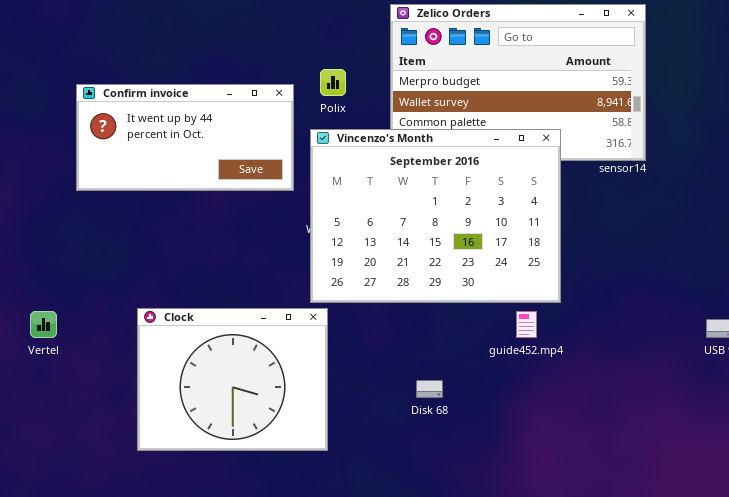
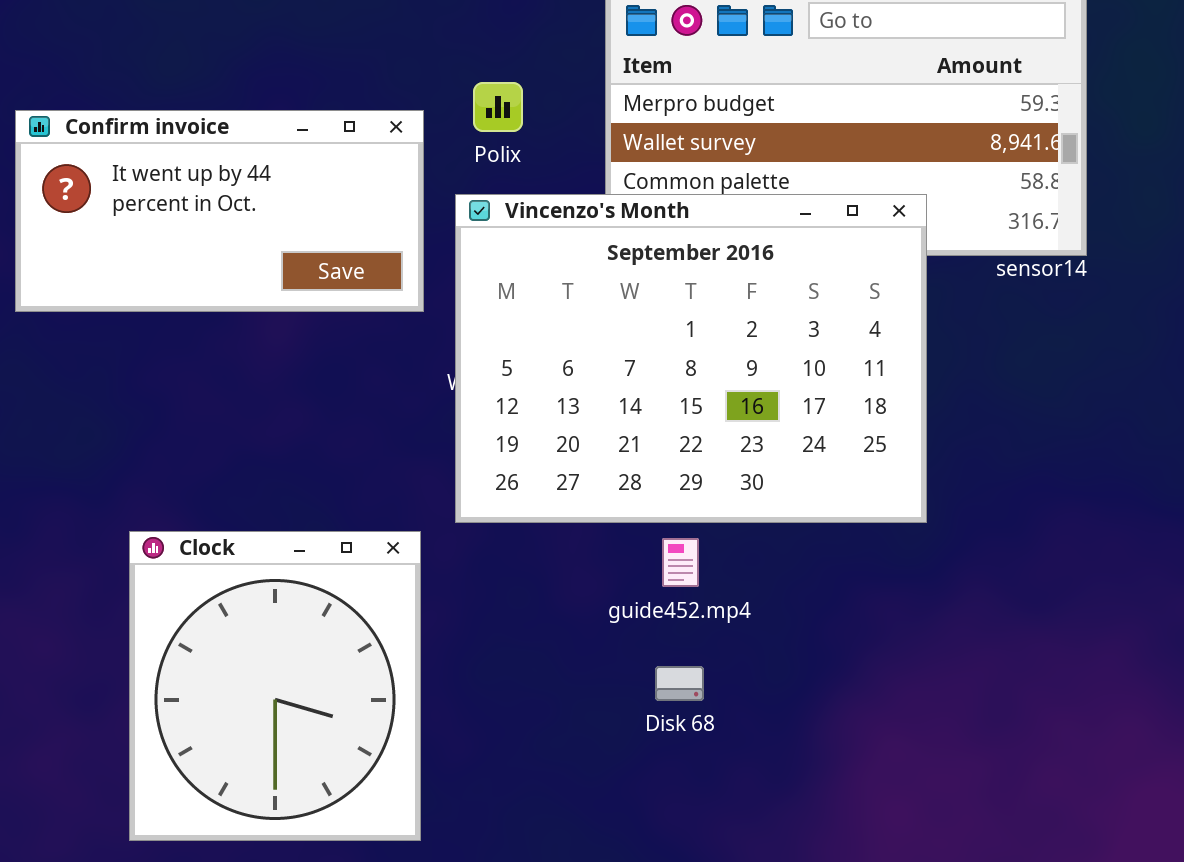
Clock: [137,308,328,451] -> [129,531,421,841], resized
guide452.mp4: [516,311,537,338] -> [662,538,699,587], moved

